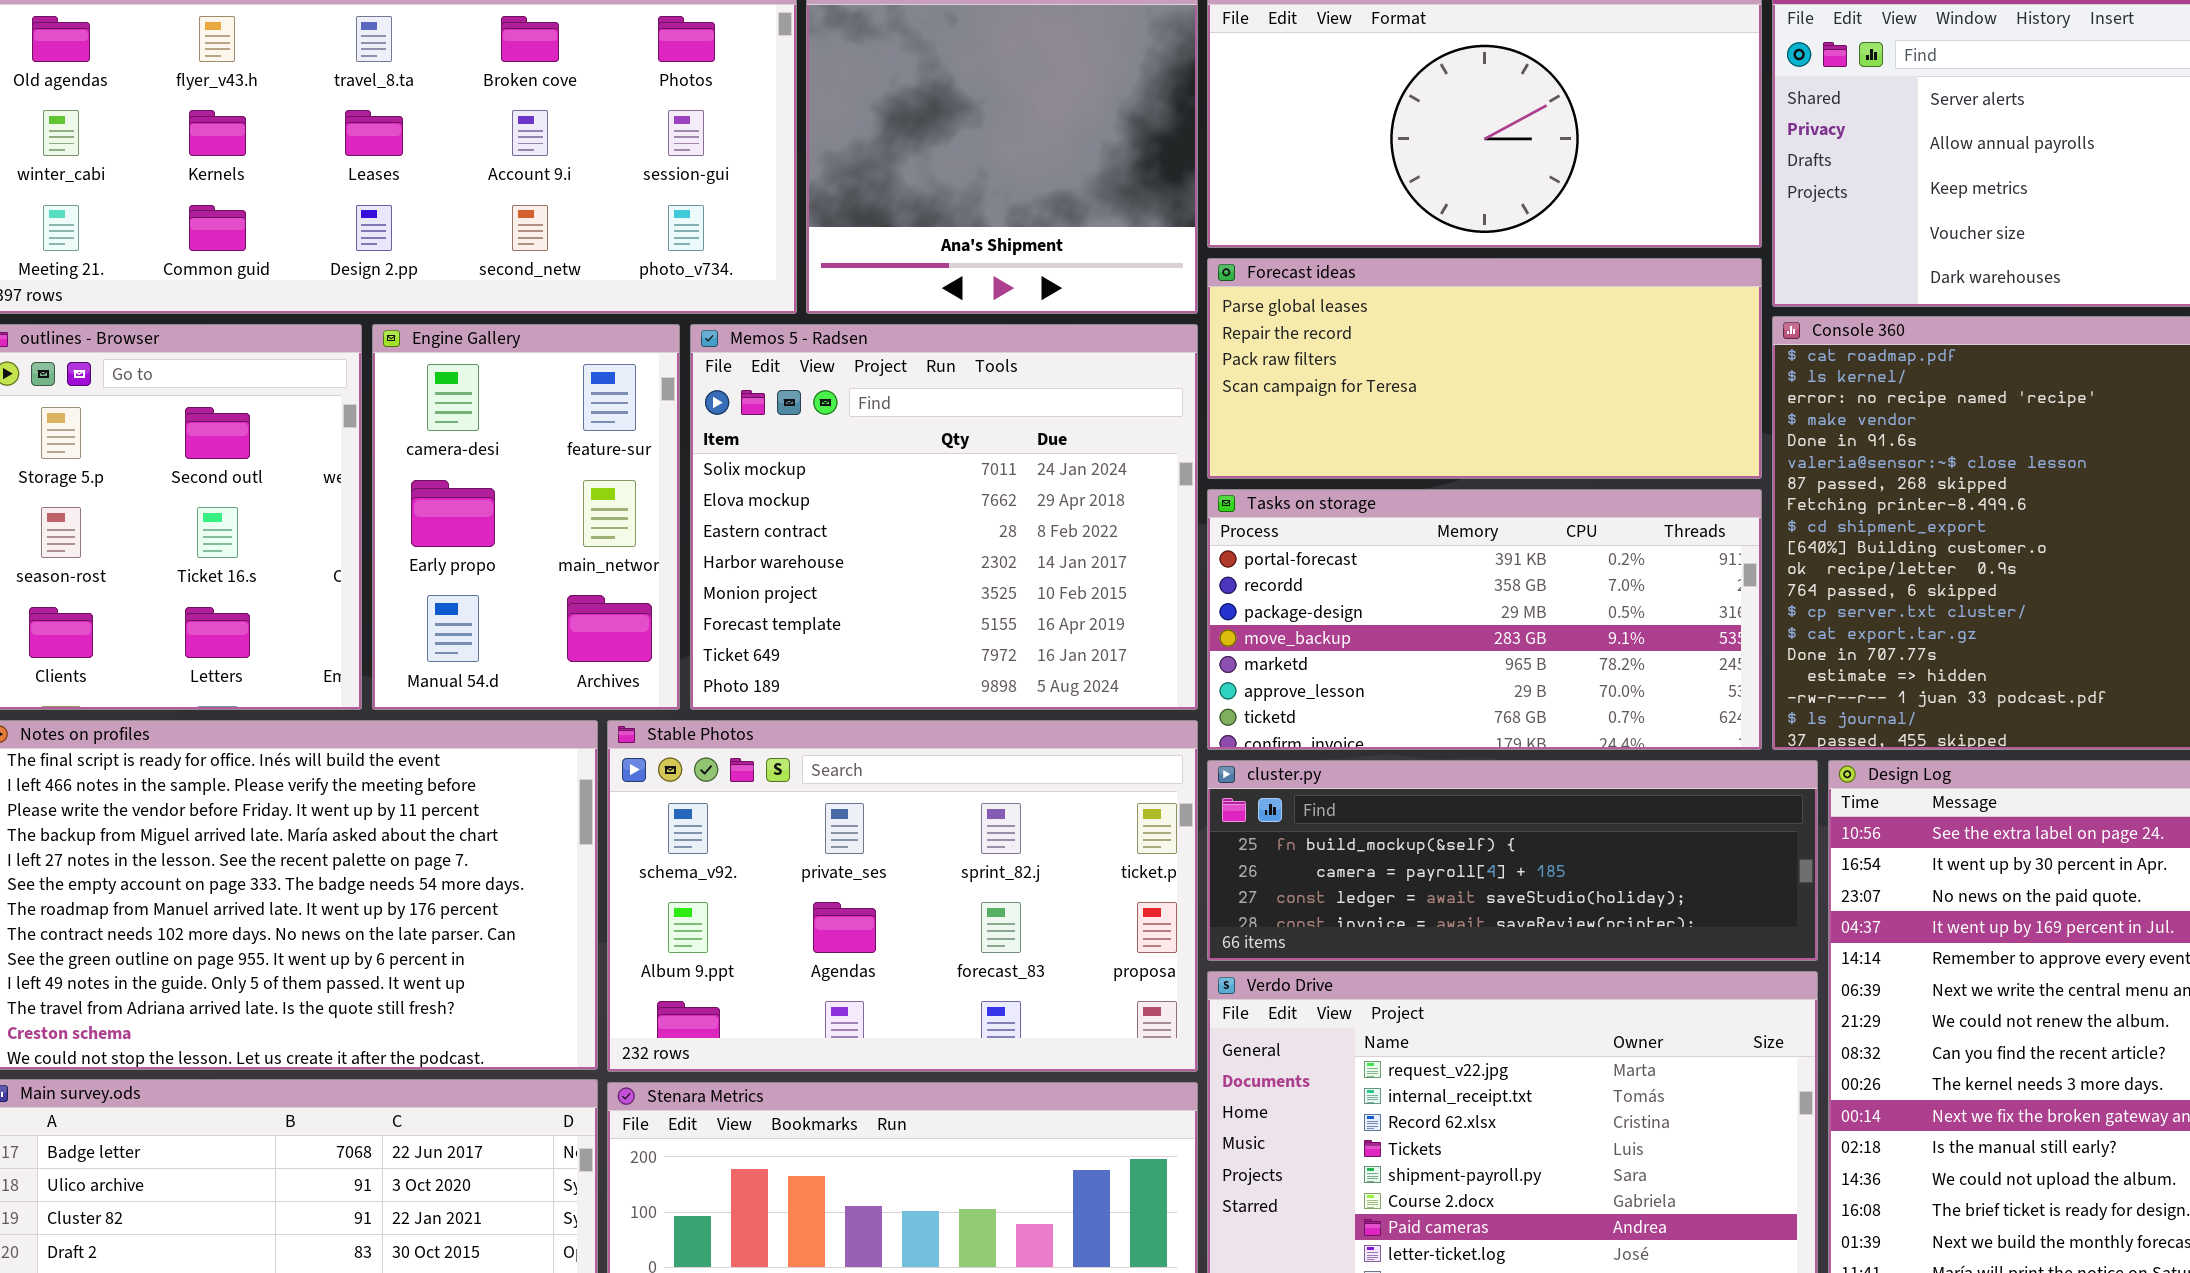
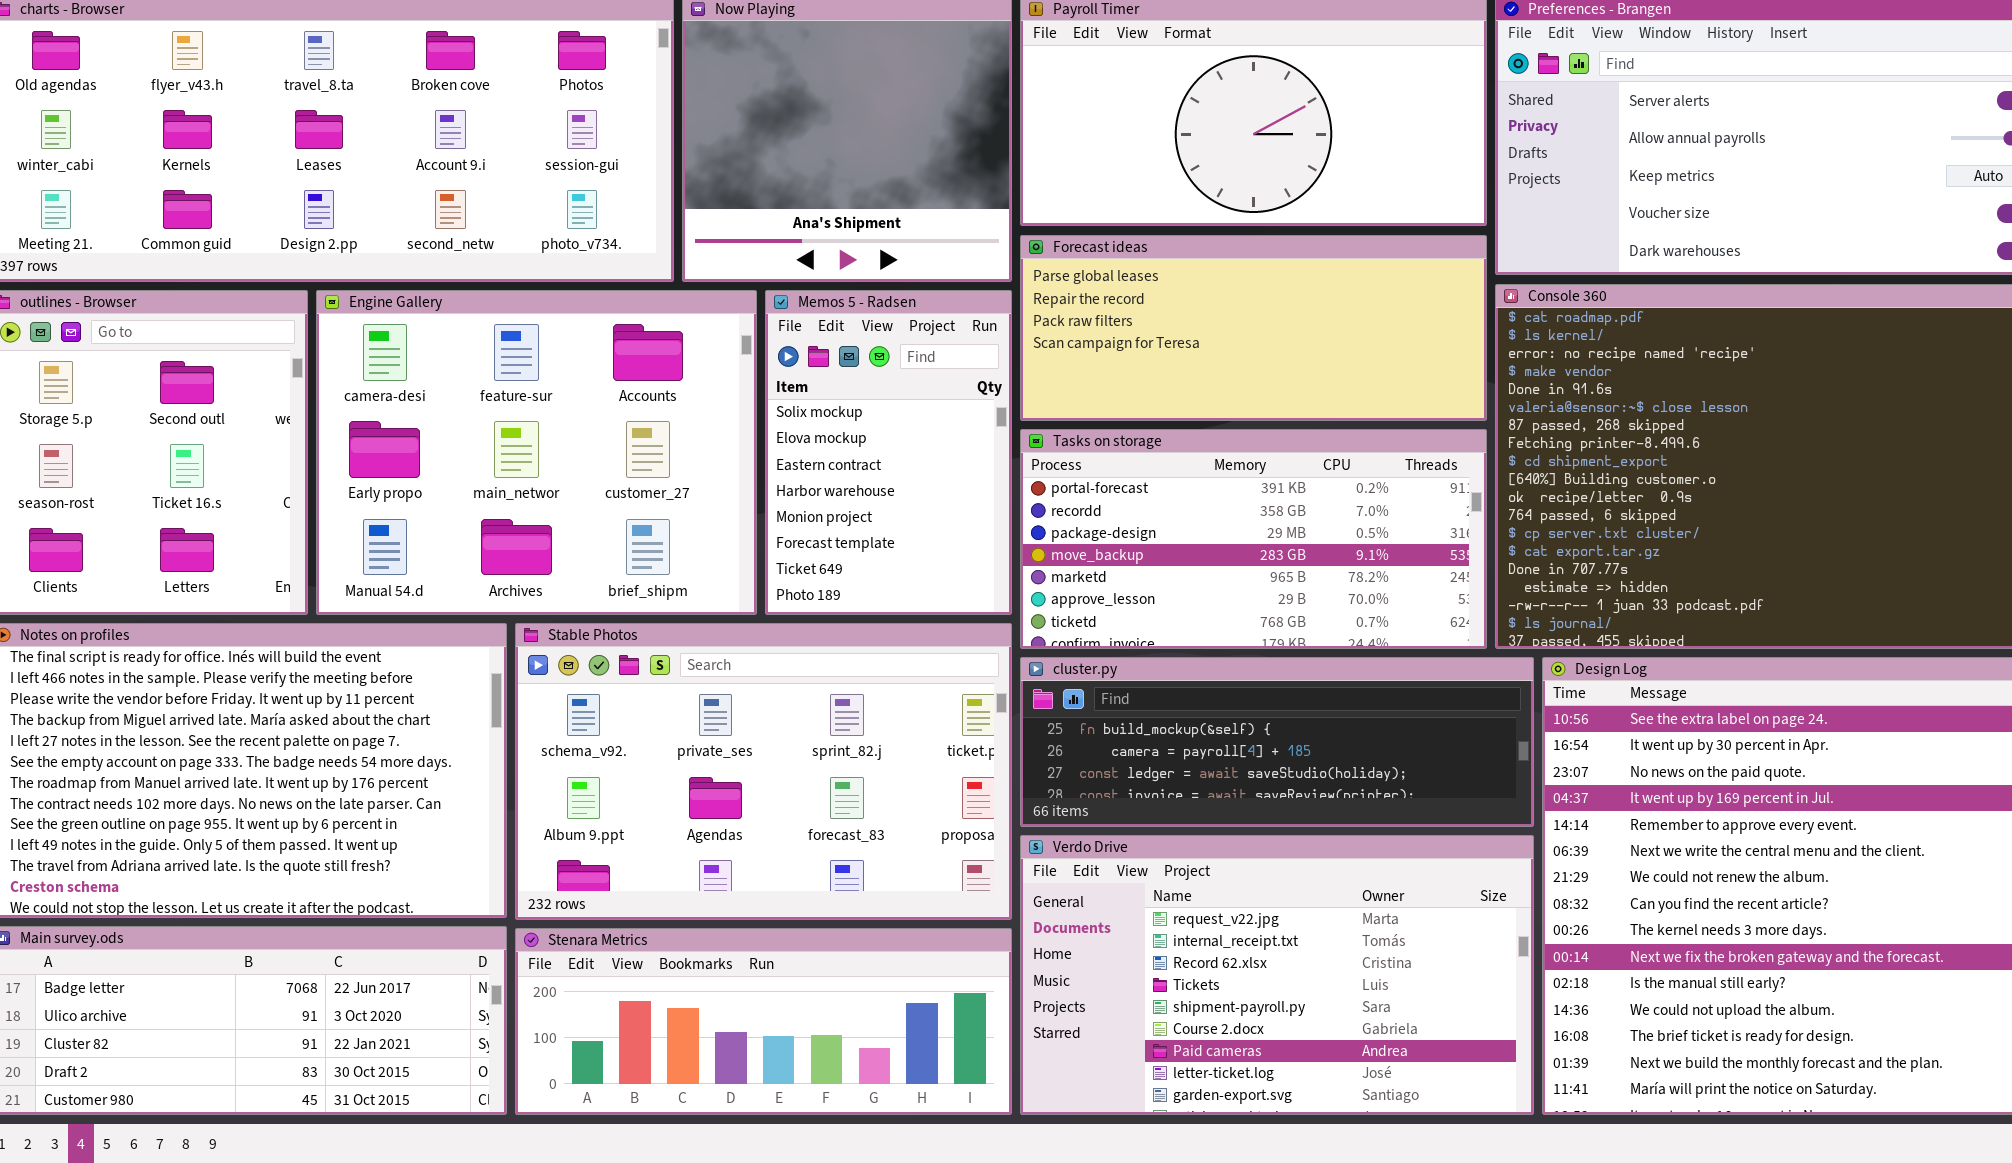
Engine Gallery: [372,324,680,710] -> [316,290,757,615], resized
Memos 5 - Radsen: [690,324,1198,710] -> [765,290,1012,615], resized

